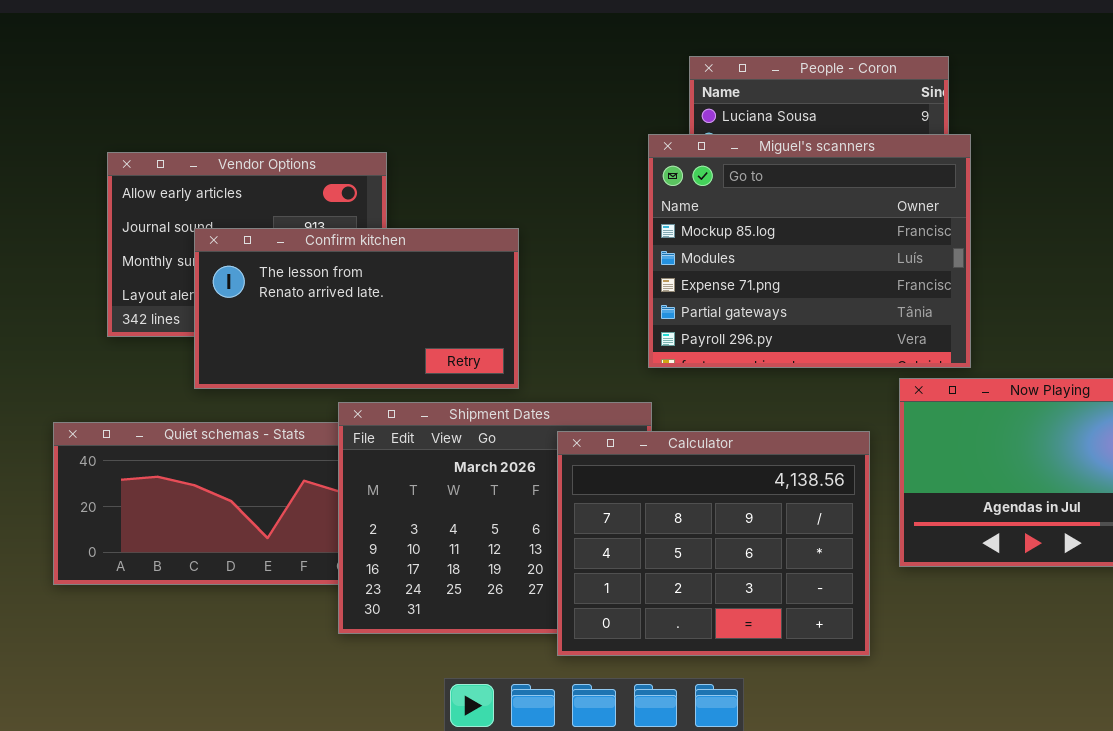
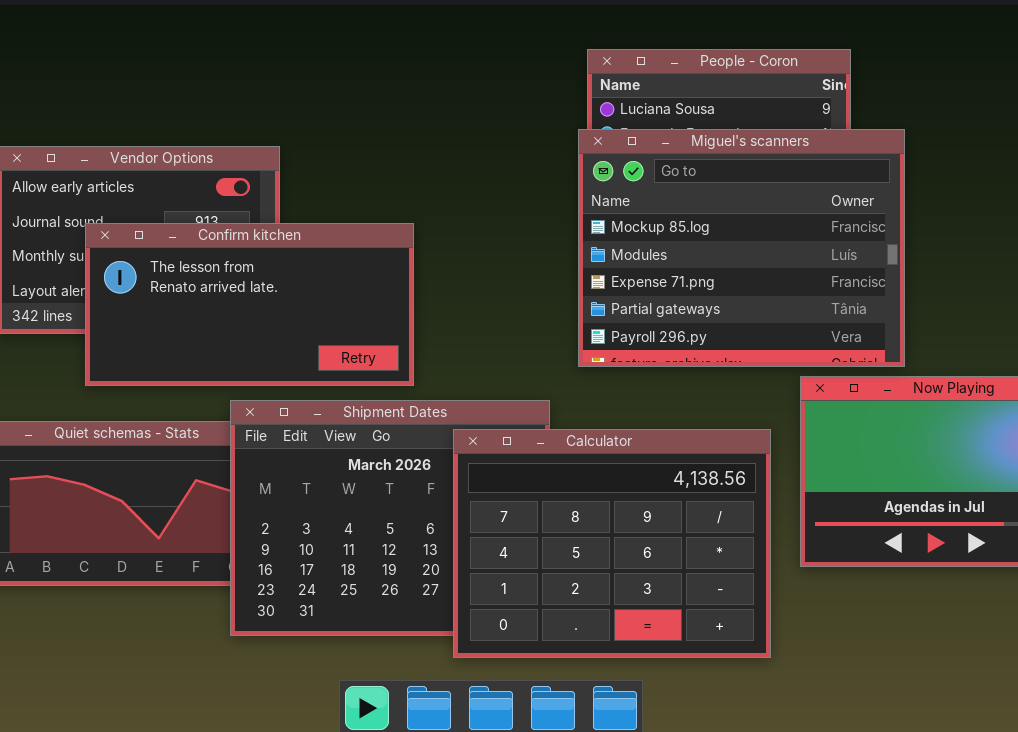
Miguel's scanners: [648,134,971,368] -> [578,129,905,367], moved

